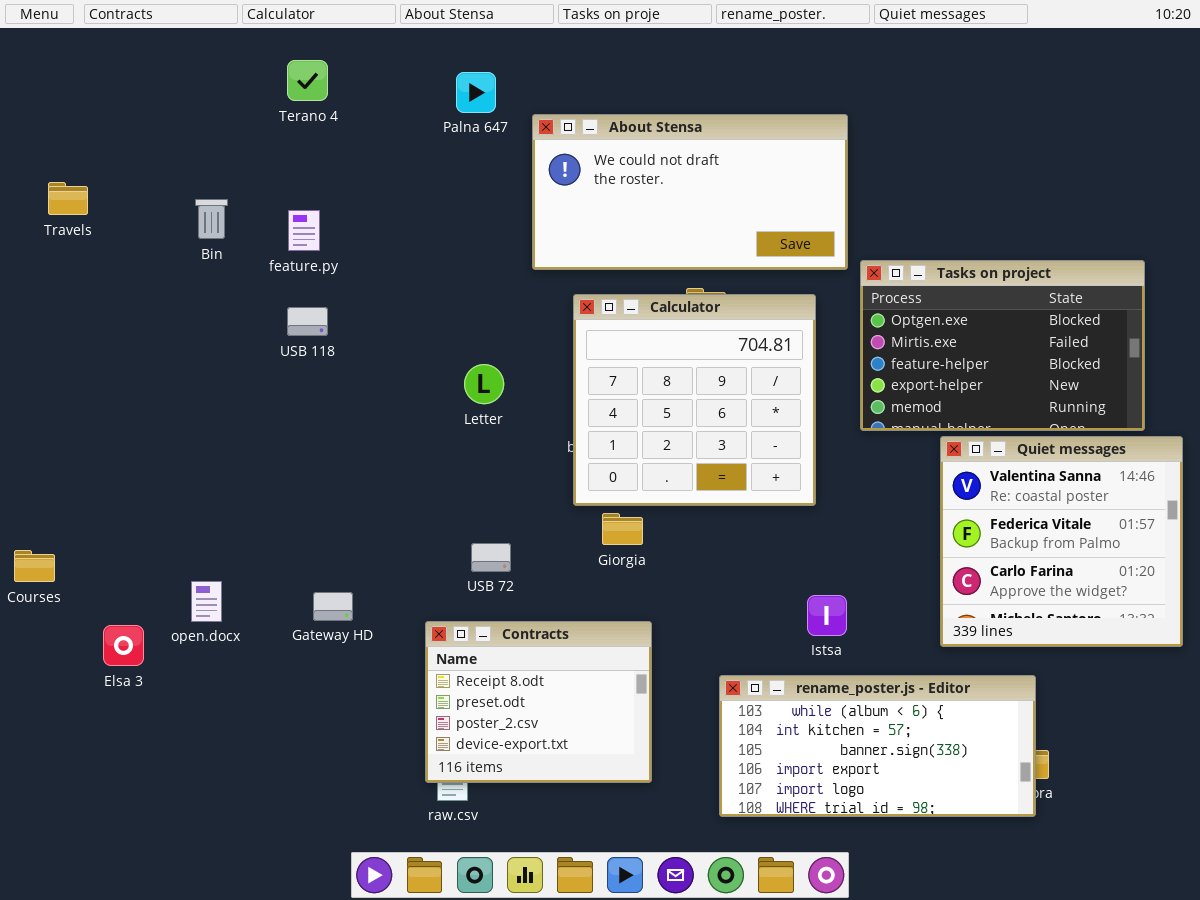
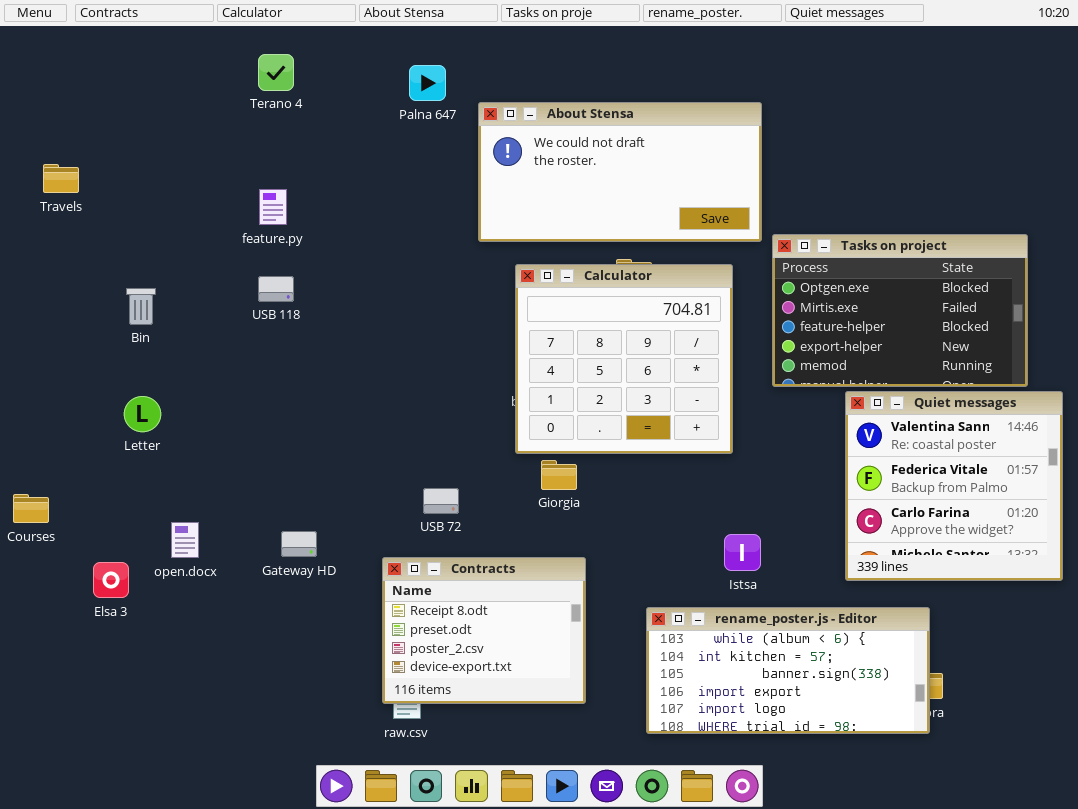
Bin: [195,199,228,239] -> [126,288,156,325], moved
Letter: [464,364,504,404] -> [124,396,161,432], moved

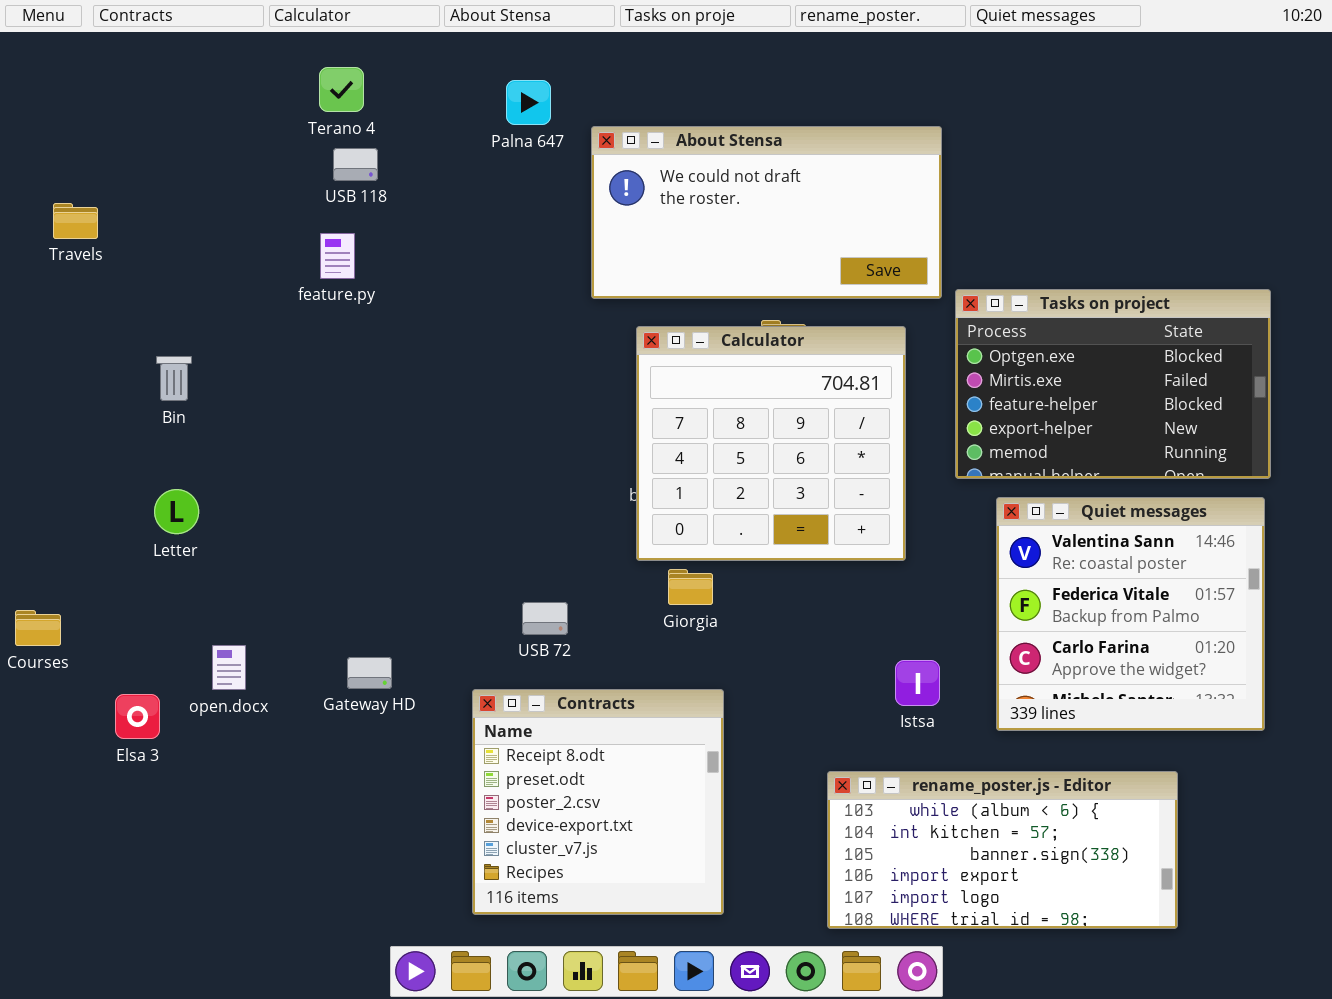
USB 118: [258,276,294,302] -> [333,148,378,181], moved
Quiet messages: [845,391,1063,581] -> [996,497,1265,731], moved
Contracts: [382,557,586,704] -> [472,689,724,915], resized
rename_poster.js - Editor: [646,607,930,734] -> [827,771,1178,929], moved

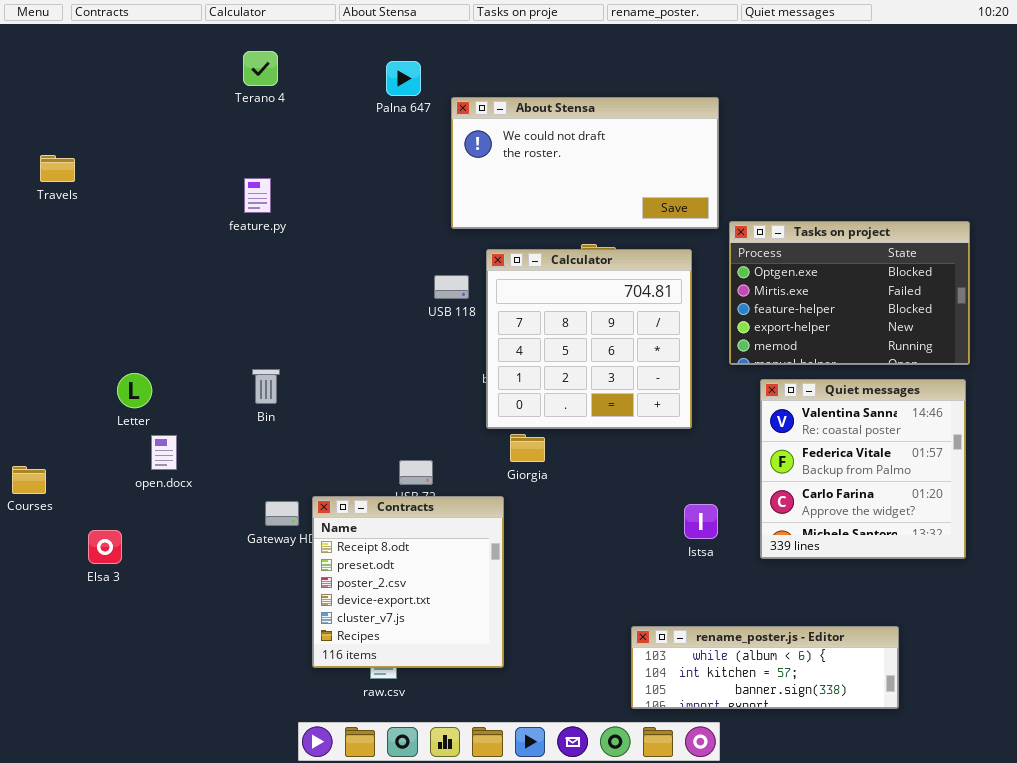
USB 118: [333,148,378,181] -> [434,275,469,299], moved
Bin: [156,356,192,401] -> [252,369,280,404], moved
open.docx: [212,645,246,690] -> [151,435,177,470], moved
Contracts: [472,689,724,915] -> [312,496,504,668], moved
rename_poster.js - Editor: [827,771,1178,929] -> [631,626,899,709], resized

